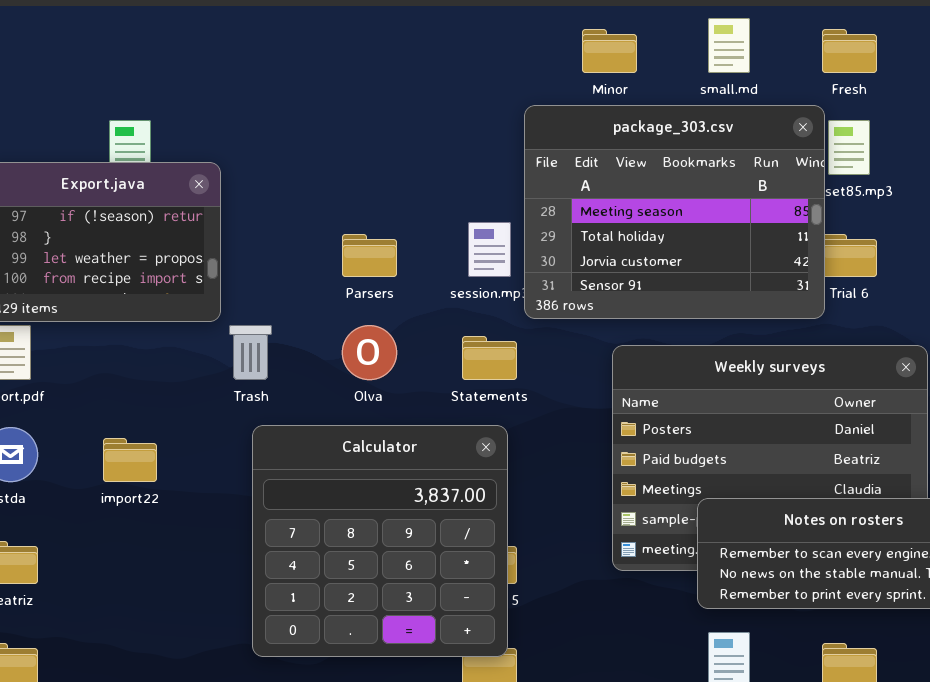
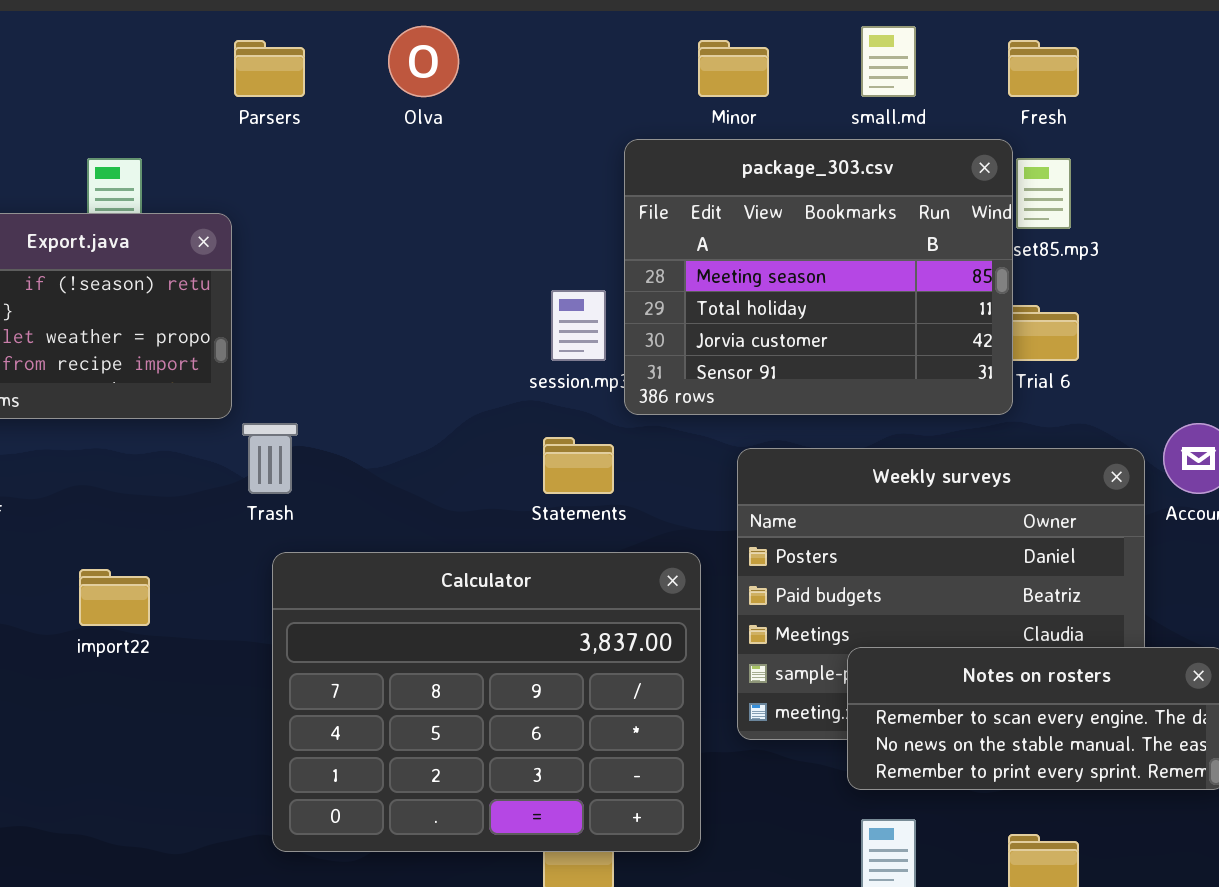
Parsers: [342,234,397,277] -> [234,40,305,97], moved
Olva: [342,325,397,380] -> [388,26,459,97], moved
Calculator: [252,425,508,657] -> [272,552,701,852], resized

